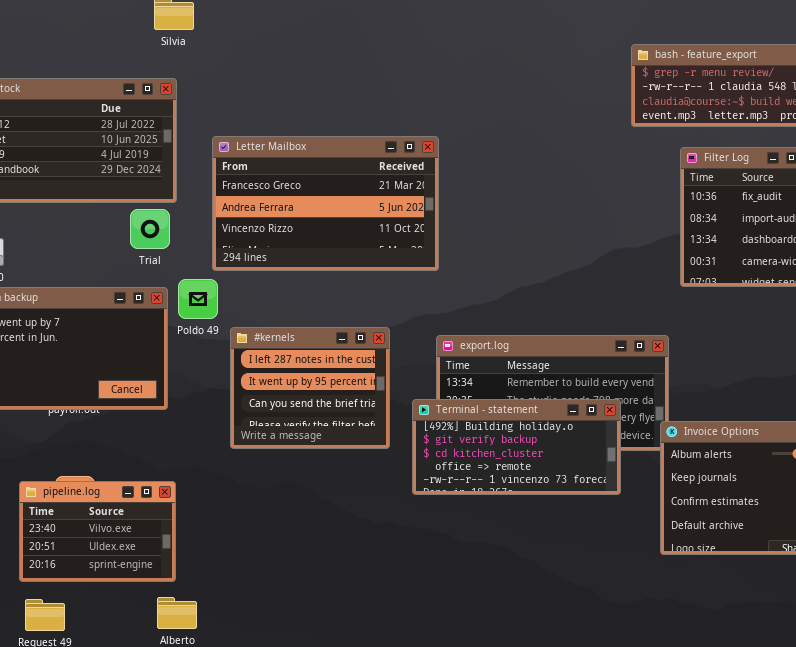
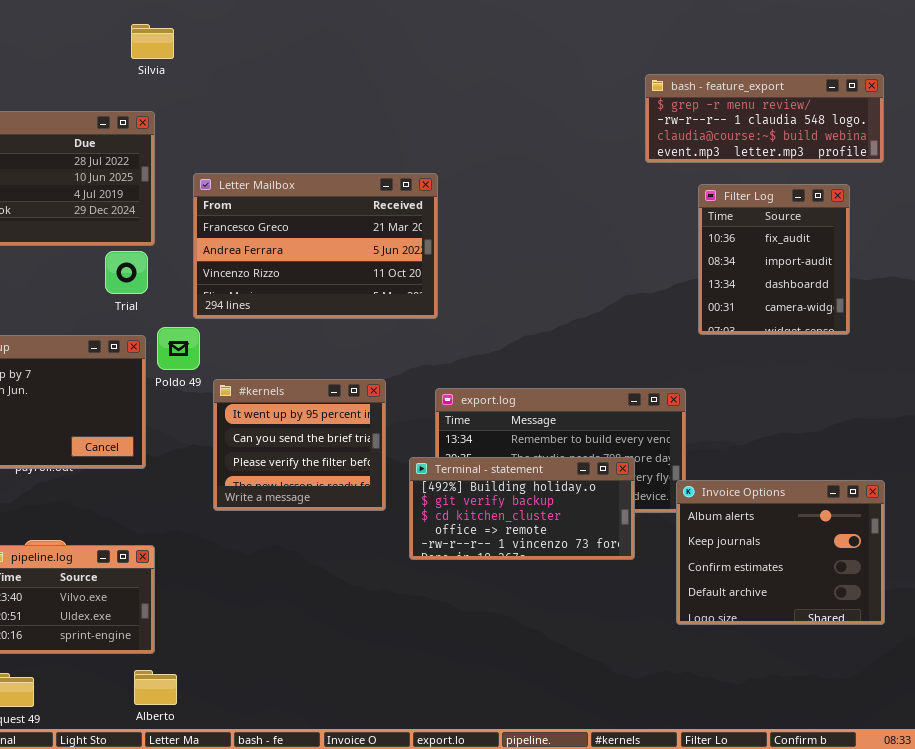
#kernels: [230,327,390,449] -> [213,379,386,511], scrolled down 1 row

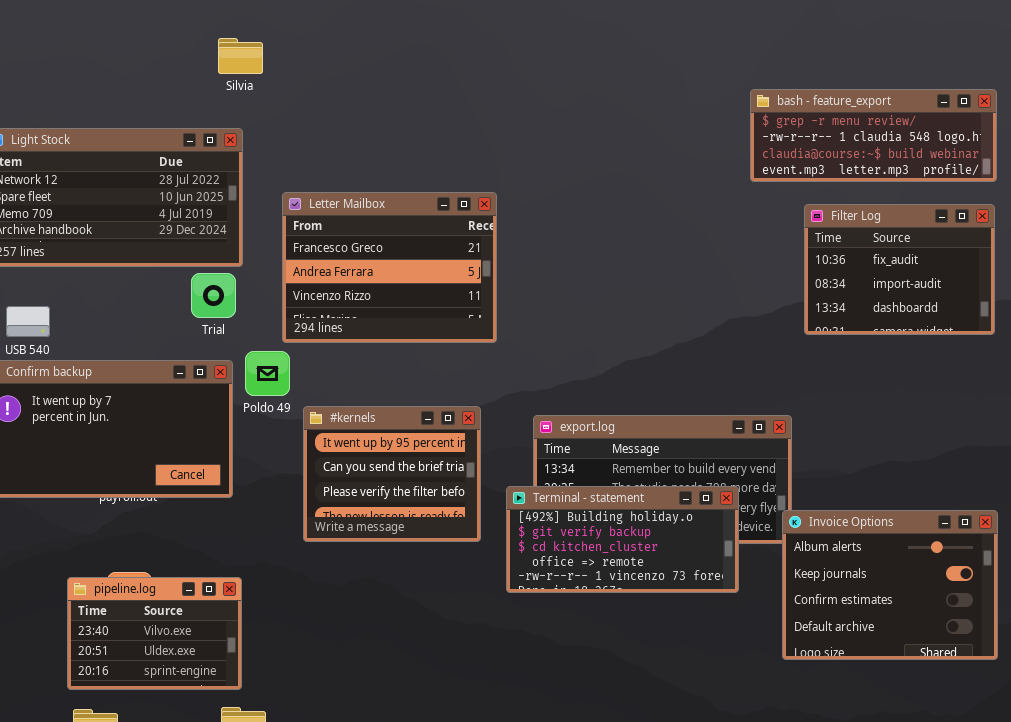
Letter Mailbox: [193,173,438,319] -> [282,192,497,343], resized
Filter Log: [698,184,850,335] -> [804,204,995,335], resized

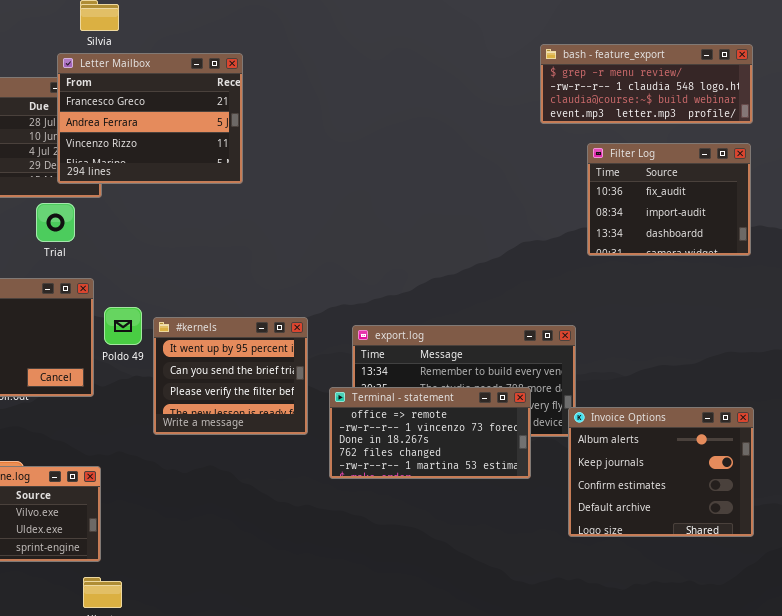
Letter Mailbox: [282,192,497,343] -> [57,53,243,184], moved
Trial: [191,273,236,318] -> [36,203,75,242], moved
Poldo 49: [245,351,290,396] -> [104,307,142,345], moved
Terminal - statement: [506,486,739,593] -> [329,387,531,479], scrolled down 3 rows

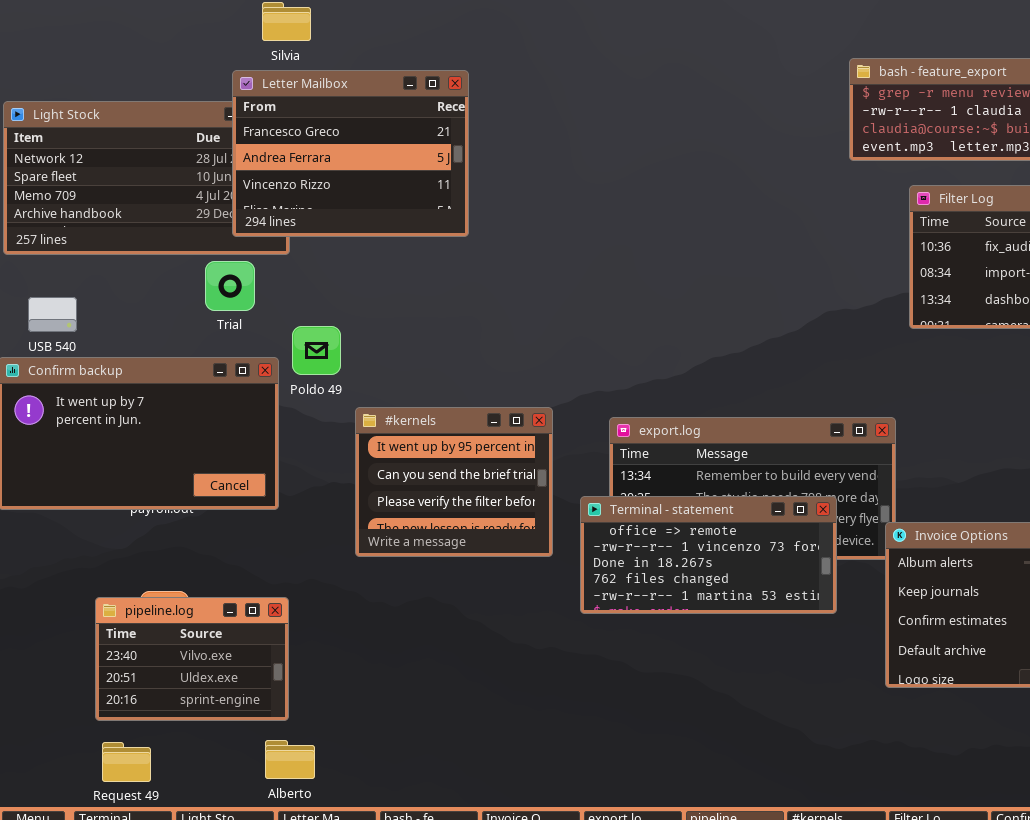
Poldo 49: [104,307,142,345] -> [292,326,341,375], moved

